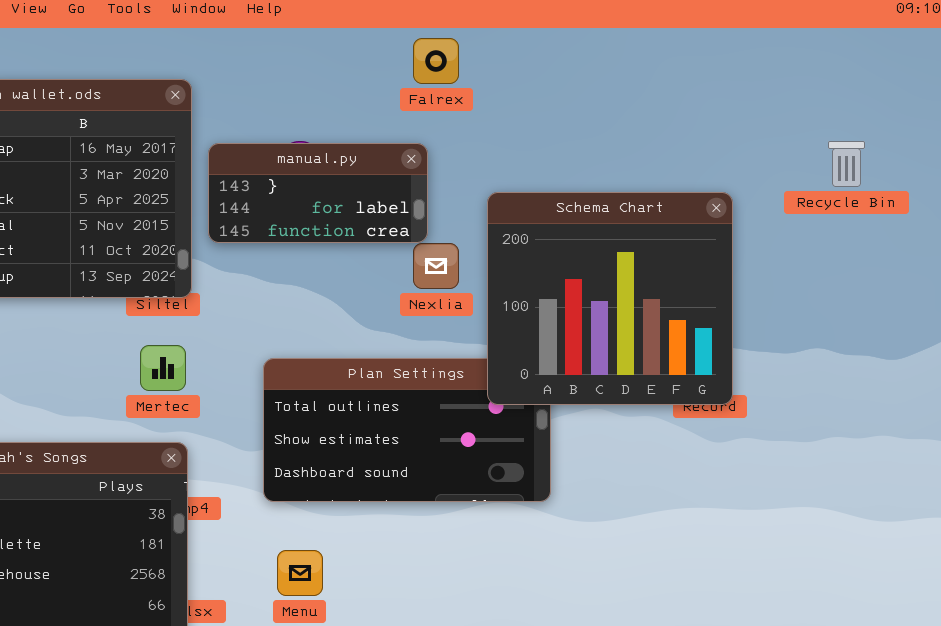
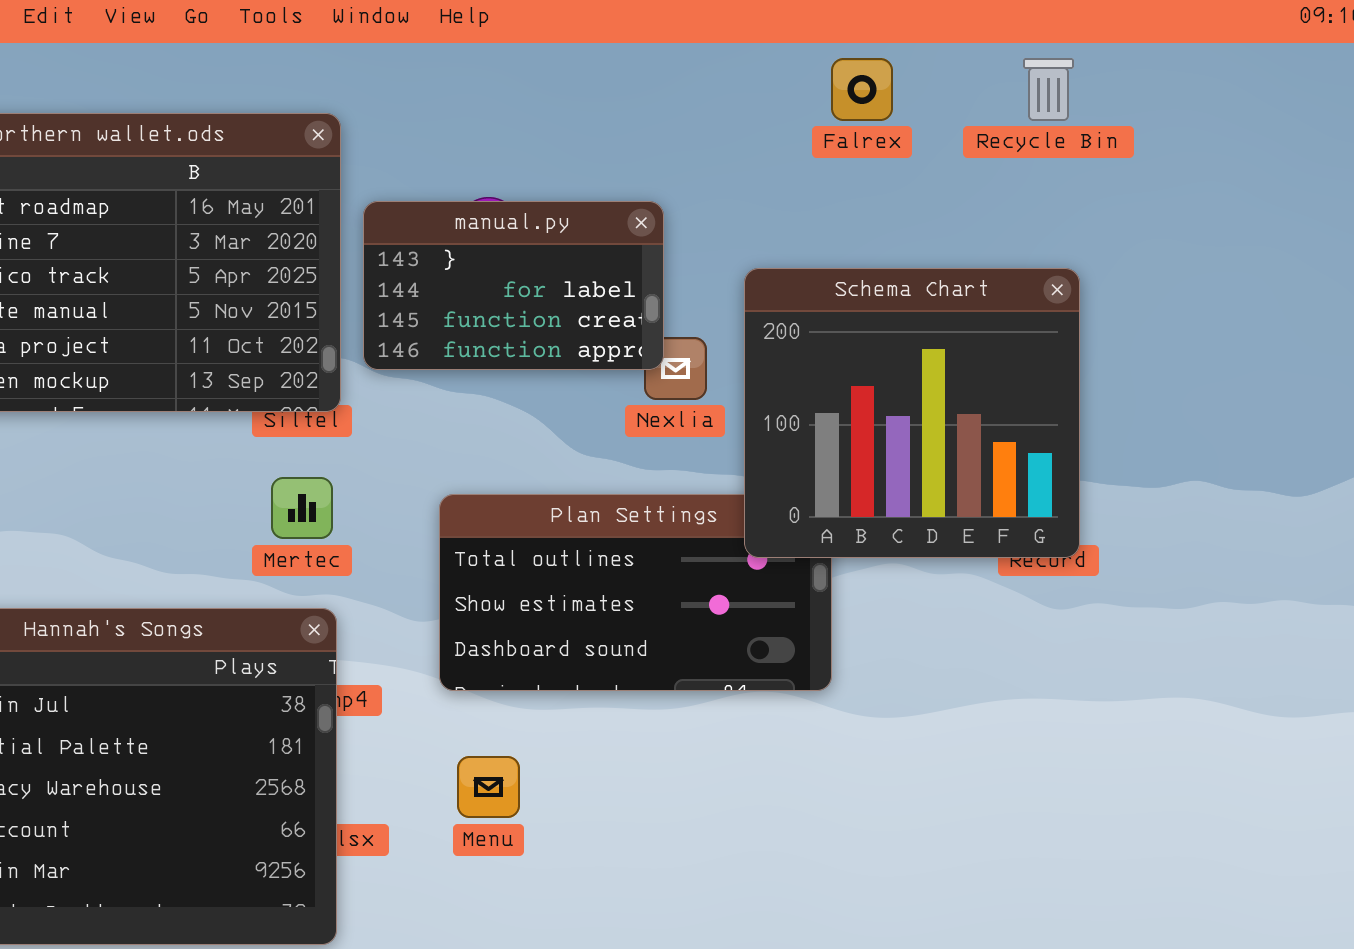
Falrex: [413,38,459,84] -> [831,58,893,121], moved
Recycle Bin: [828,141,865,187] -> [1023,58,1074,121], moved
manual.py: [208,143,428,243] -> [363,201,664,370], resized

